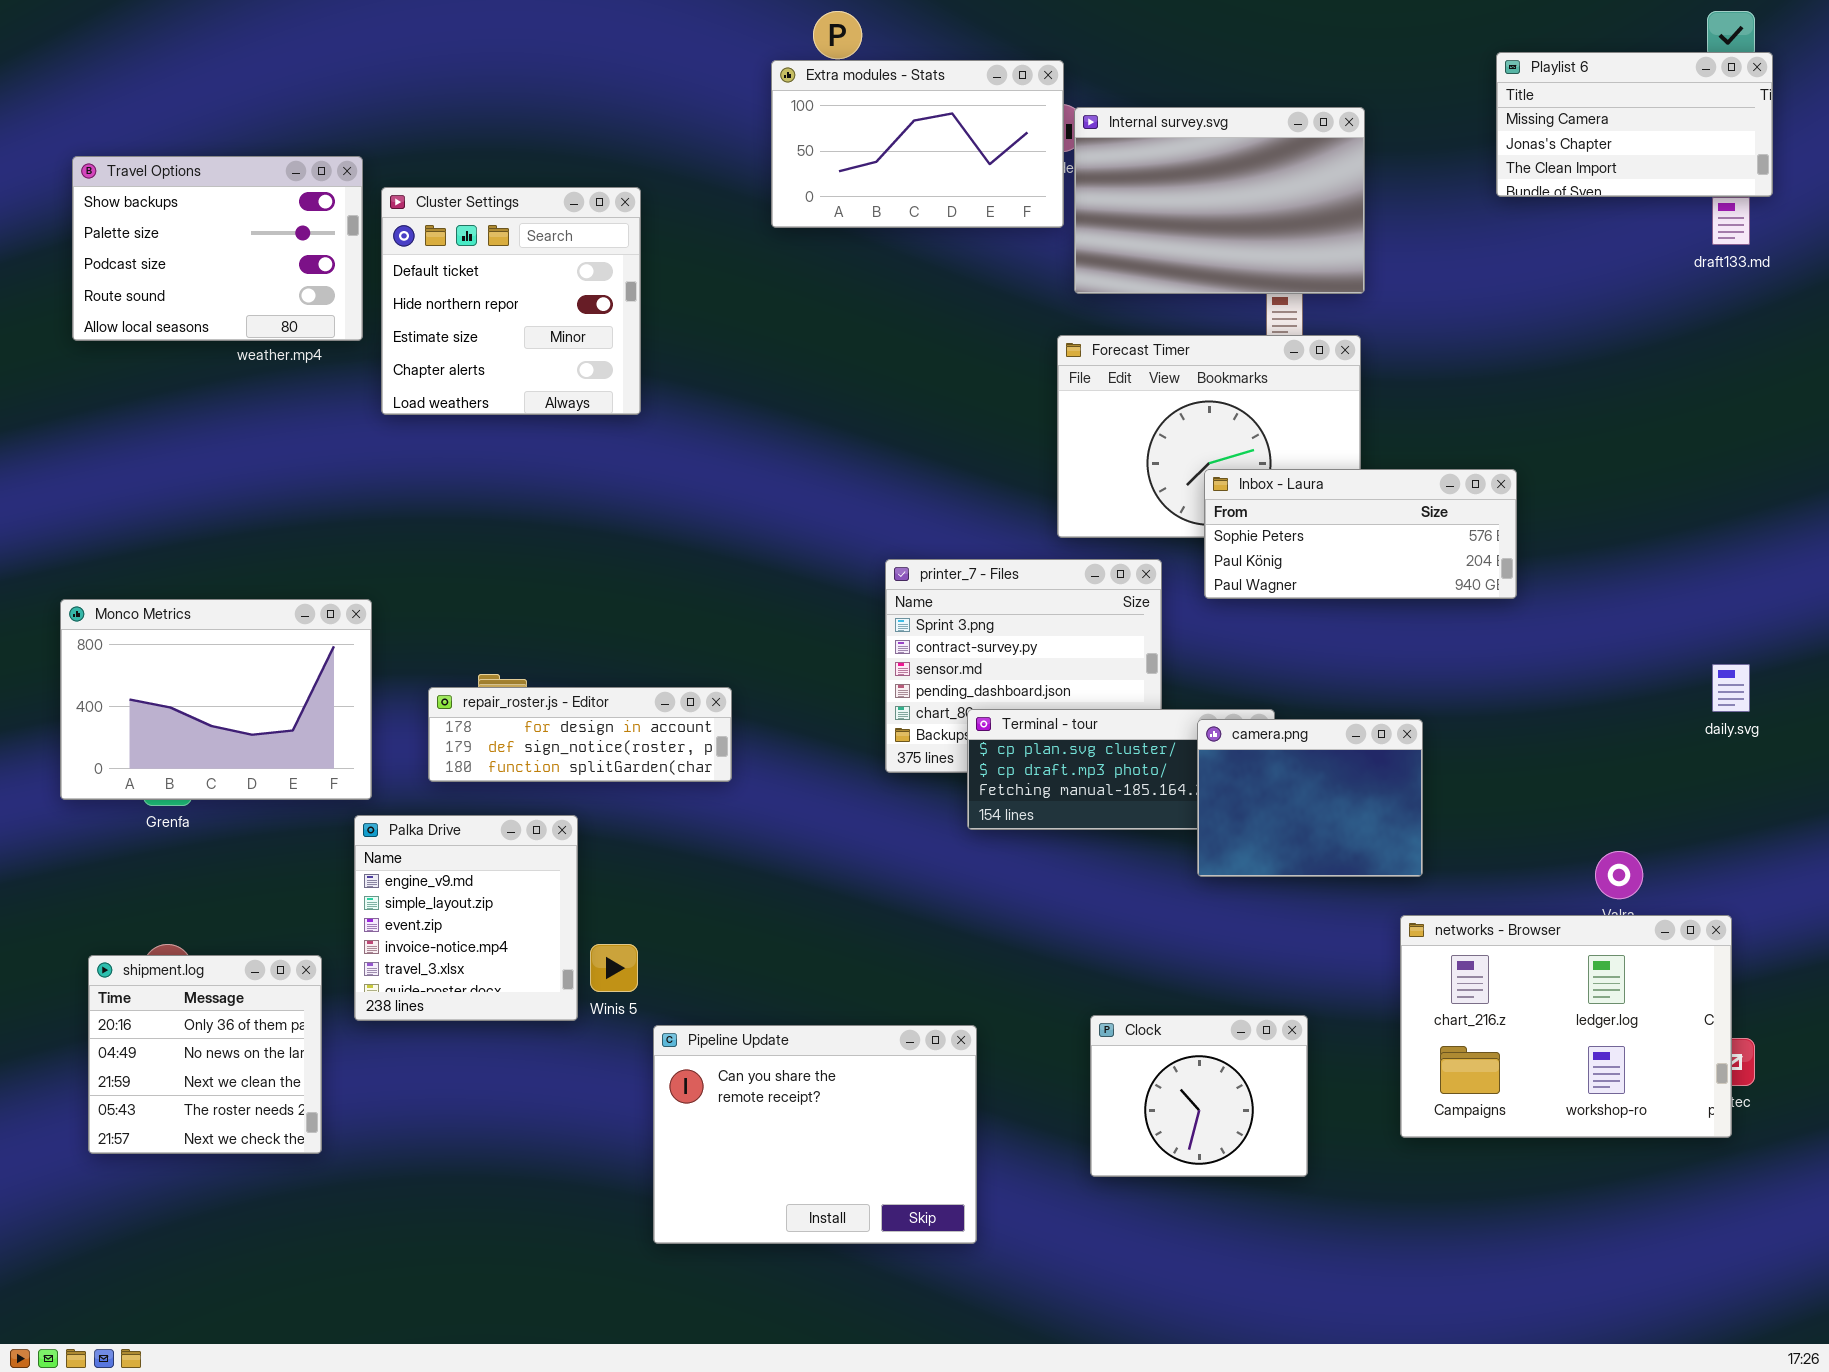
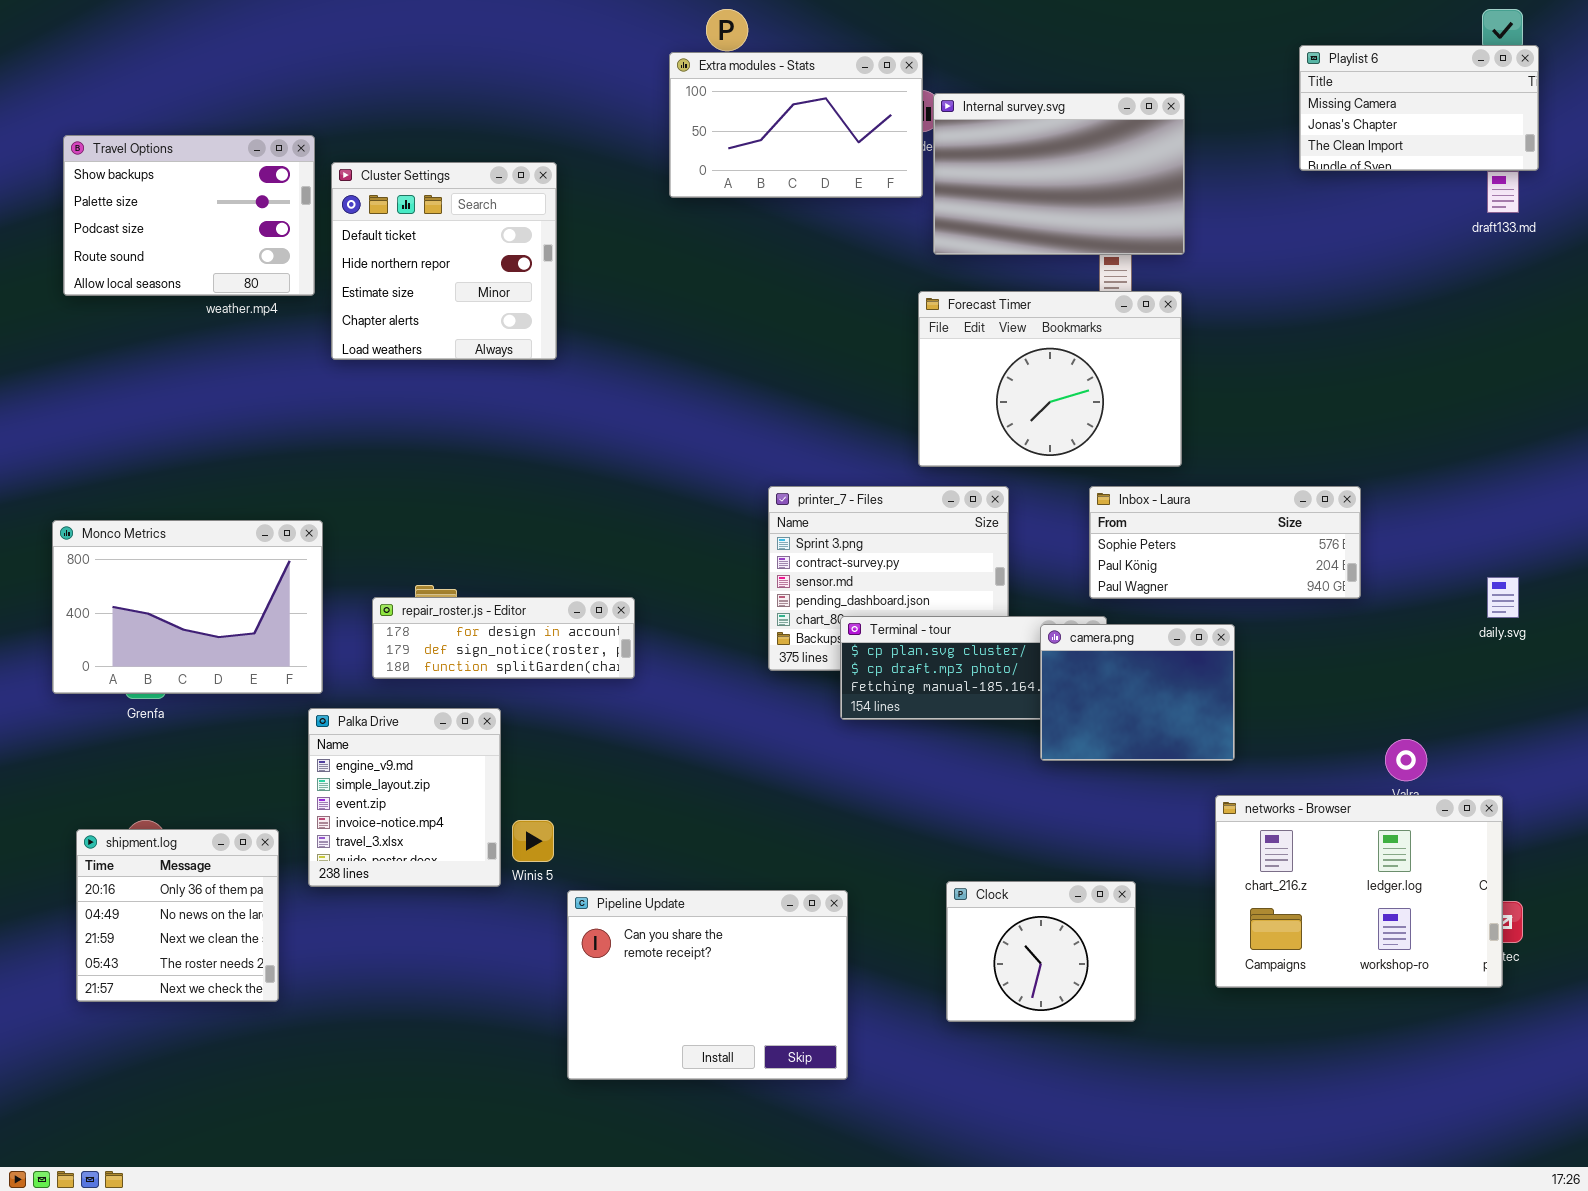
Inbox - Laura: [1204,469,1517,599] -> [1089,486,1361,599], moved

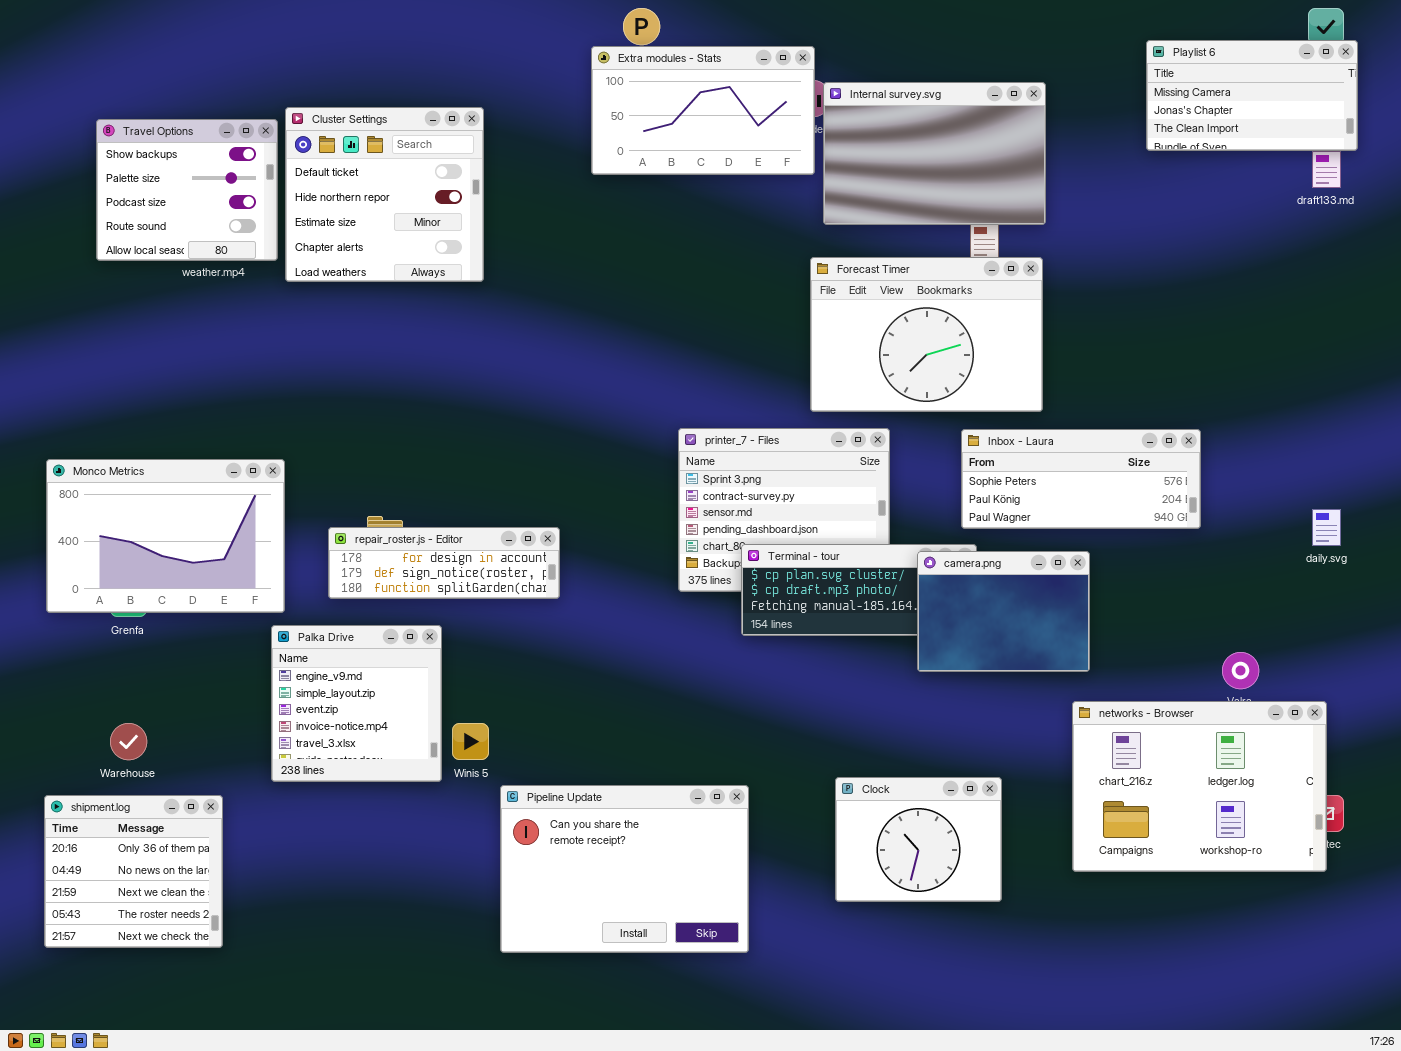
Travel Options: [63,135,315,296] -> [96,119,278,261], resized
Cluster Settings: [331,162,557,360] -> [285,107,484,282], moved
shipment.log: [76,829,279,1002] -> [44,795,223,948], moved

